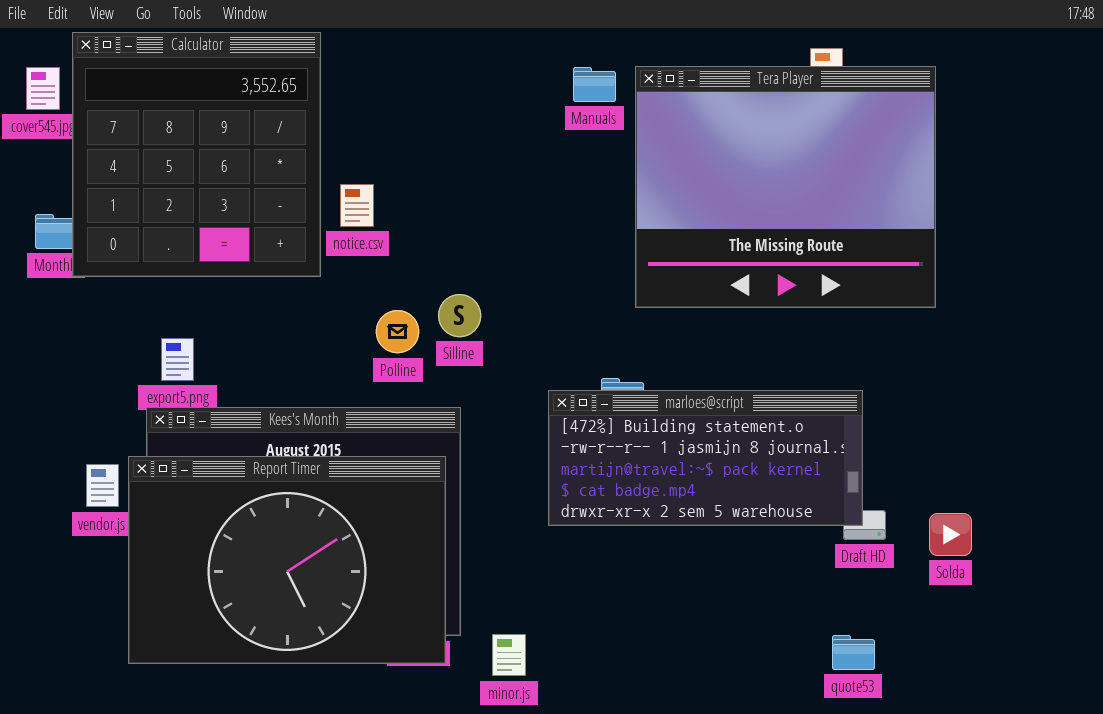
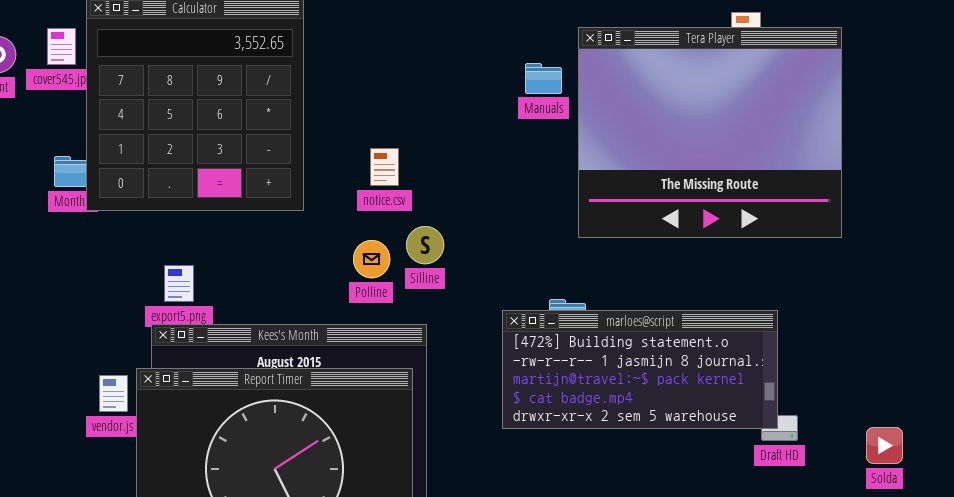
Manuals: [573,67,616,102] -> [525,63,562,94], moved
notice.csv: [340,184,374,227] -> [370,148,399,186], moved
Solda: [929,513,972,556] -> [866,427,903,464], moved

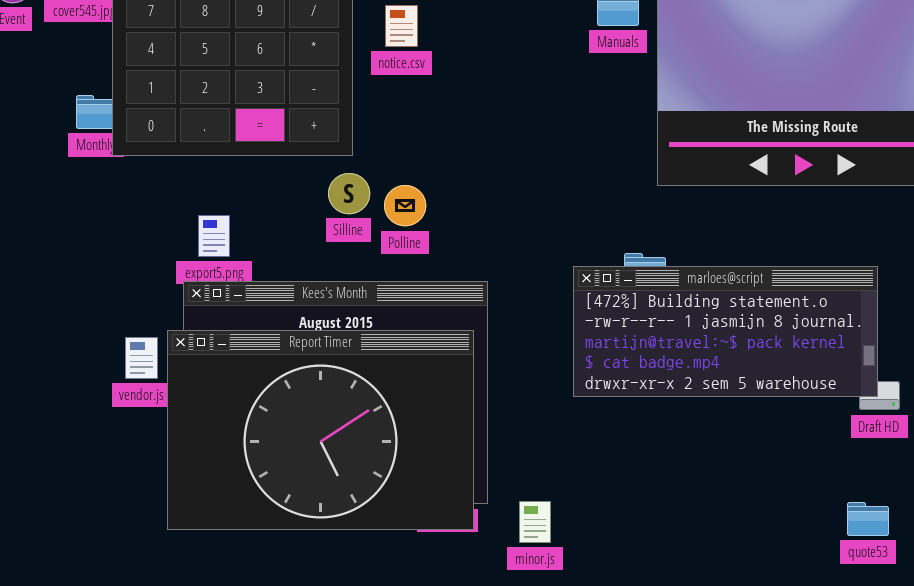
notice.csv: [370,148,399,186] -> [385,5,418,47], moved
Silline: [406,226,444,264] -> [328,173,370,214], moved
Polline: [353,240,390,278] -> [384,185,426,226], moved

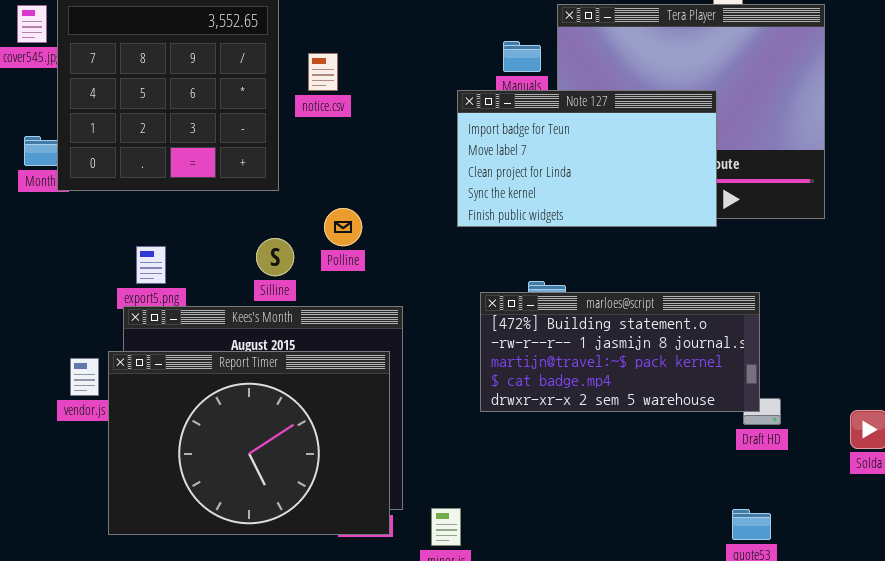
Note 127: none -> [457,90,717,227], opened
Silline: [328,173,370,214] -> [256,238,294,276], moved
Polline: [384,185,426,226] -> [324,208,362,246], moved

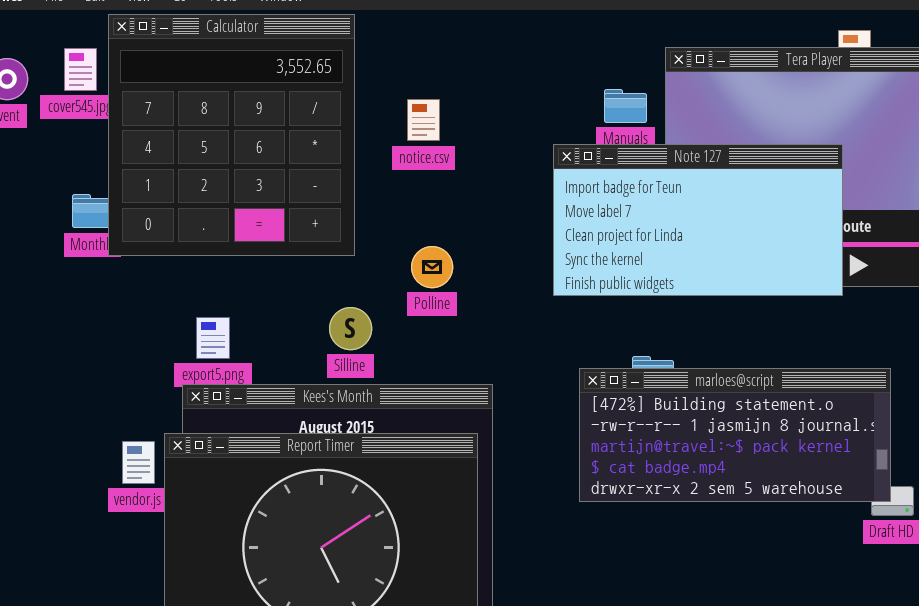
notice.csv: [308,53,338,91] -> [407,99,440,141], moved
Polline: [324,208,362,246] -> [411,246,453,288], moved

